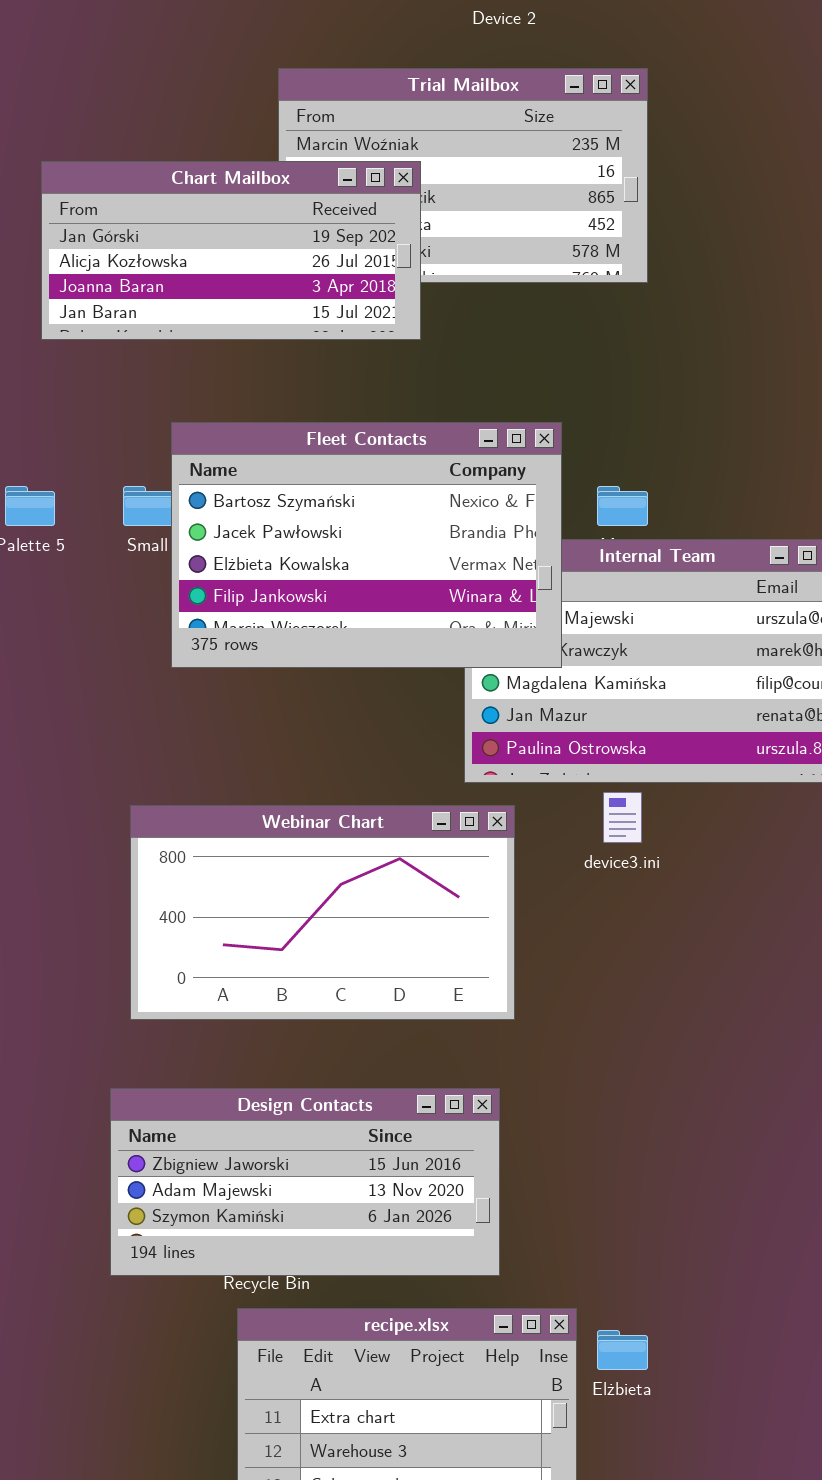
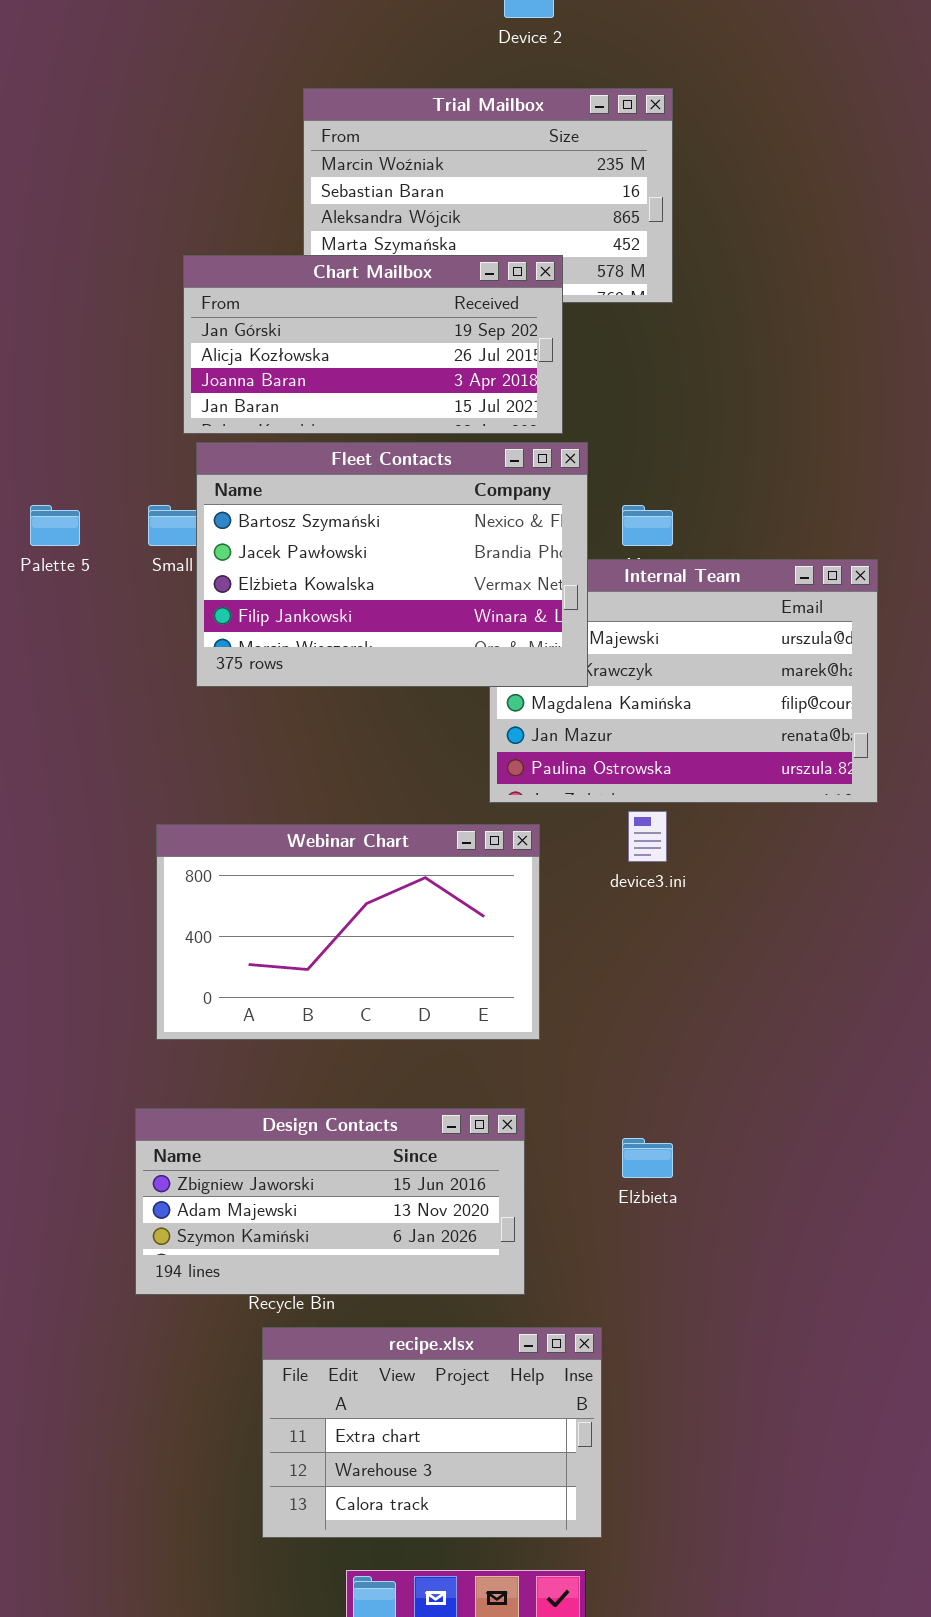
Chart Mailbox: [41,161,421,340] -> [183,255,563,434], moved
Elżbieta: [597,1330,648,1370] -> [622,1138,673,1178], moved

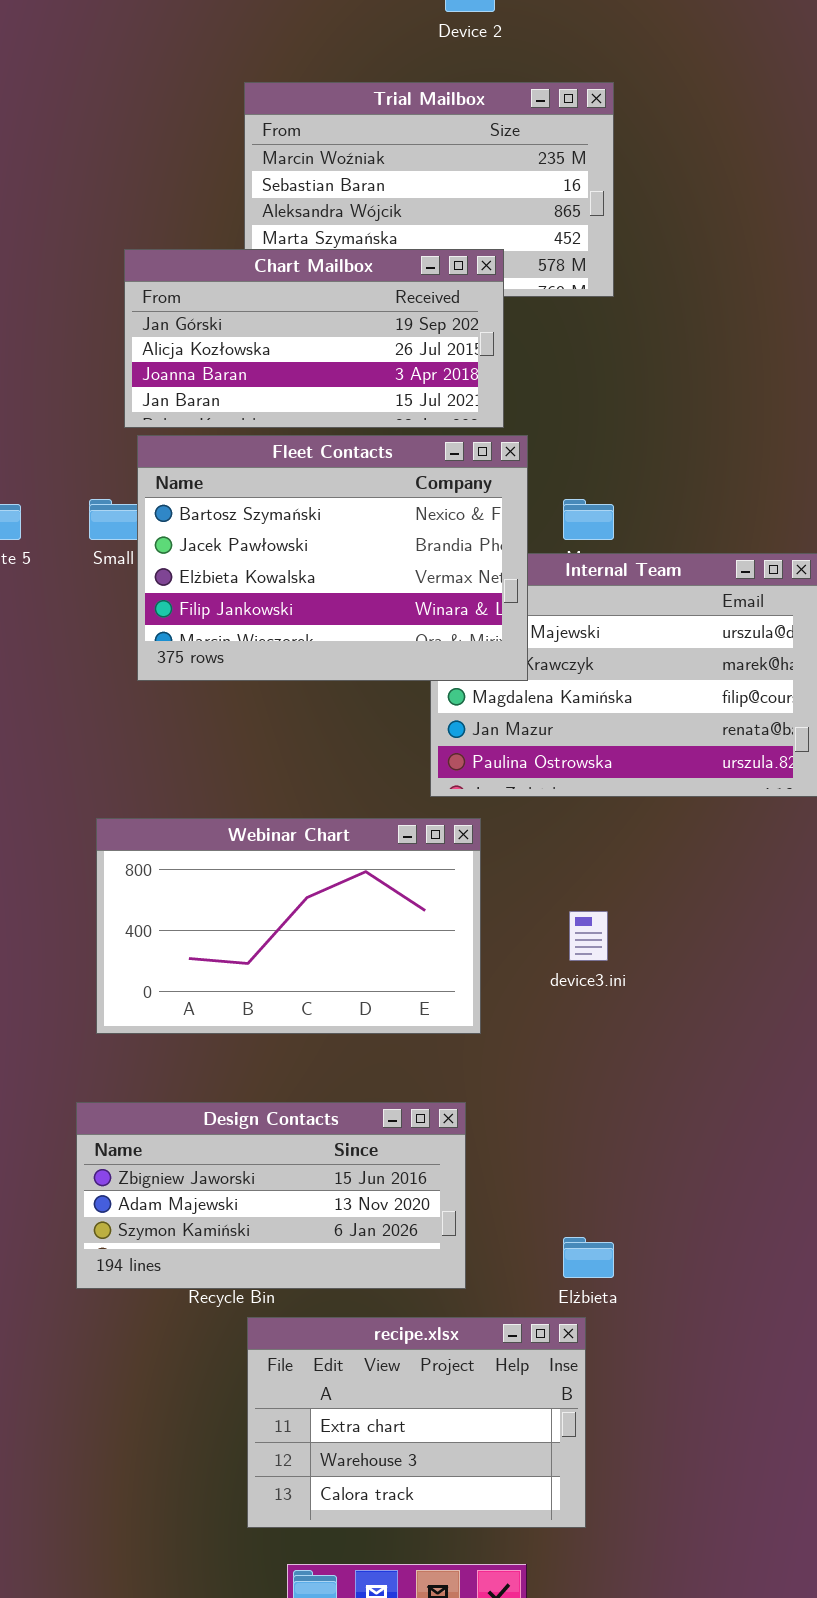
device3.ini: [628,811,667,862] -> [569,911,608,961], moved
Elżbieta: [622,1138,673,1178] -> [563,1237,614,1278], moved
recipe.xlsx: [262,1327,602,1538] -> [247,1317,586,1528], moved

